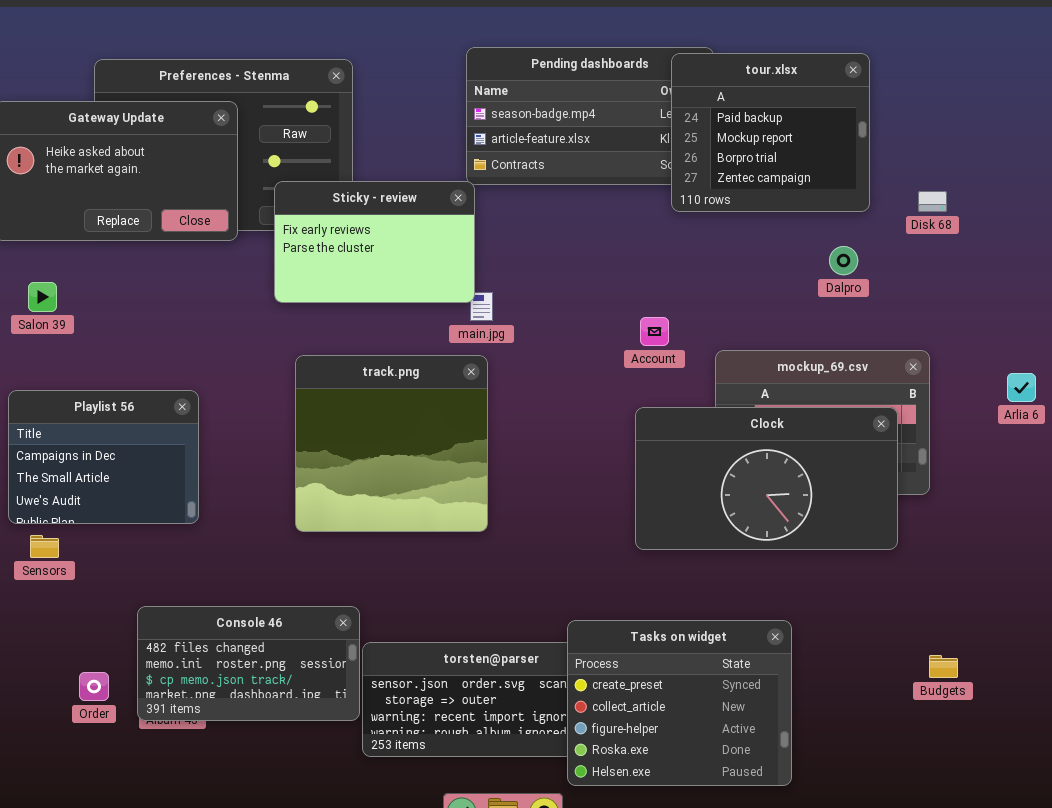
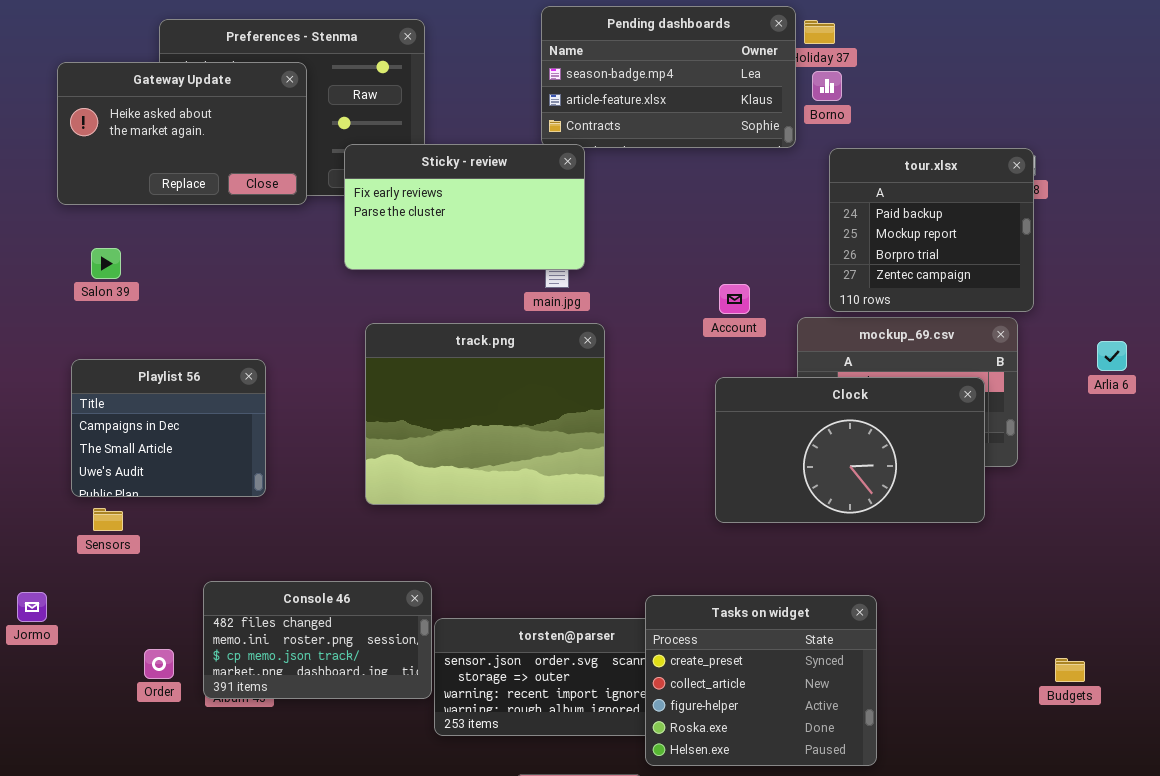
tour.xlsx: [671,53,870,212] -> [829,148,1034,312], moved
Sticky - review: [274,181,475,303] -> [344,144,585,270], resized
track.png: [295,355,488,532] -> [365,323,605,505], resized
Budgets: [929,655,958,678] -> [1055,658,1085,682], moved

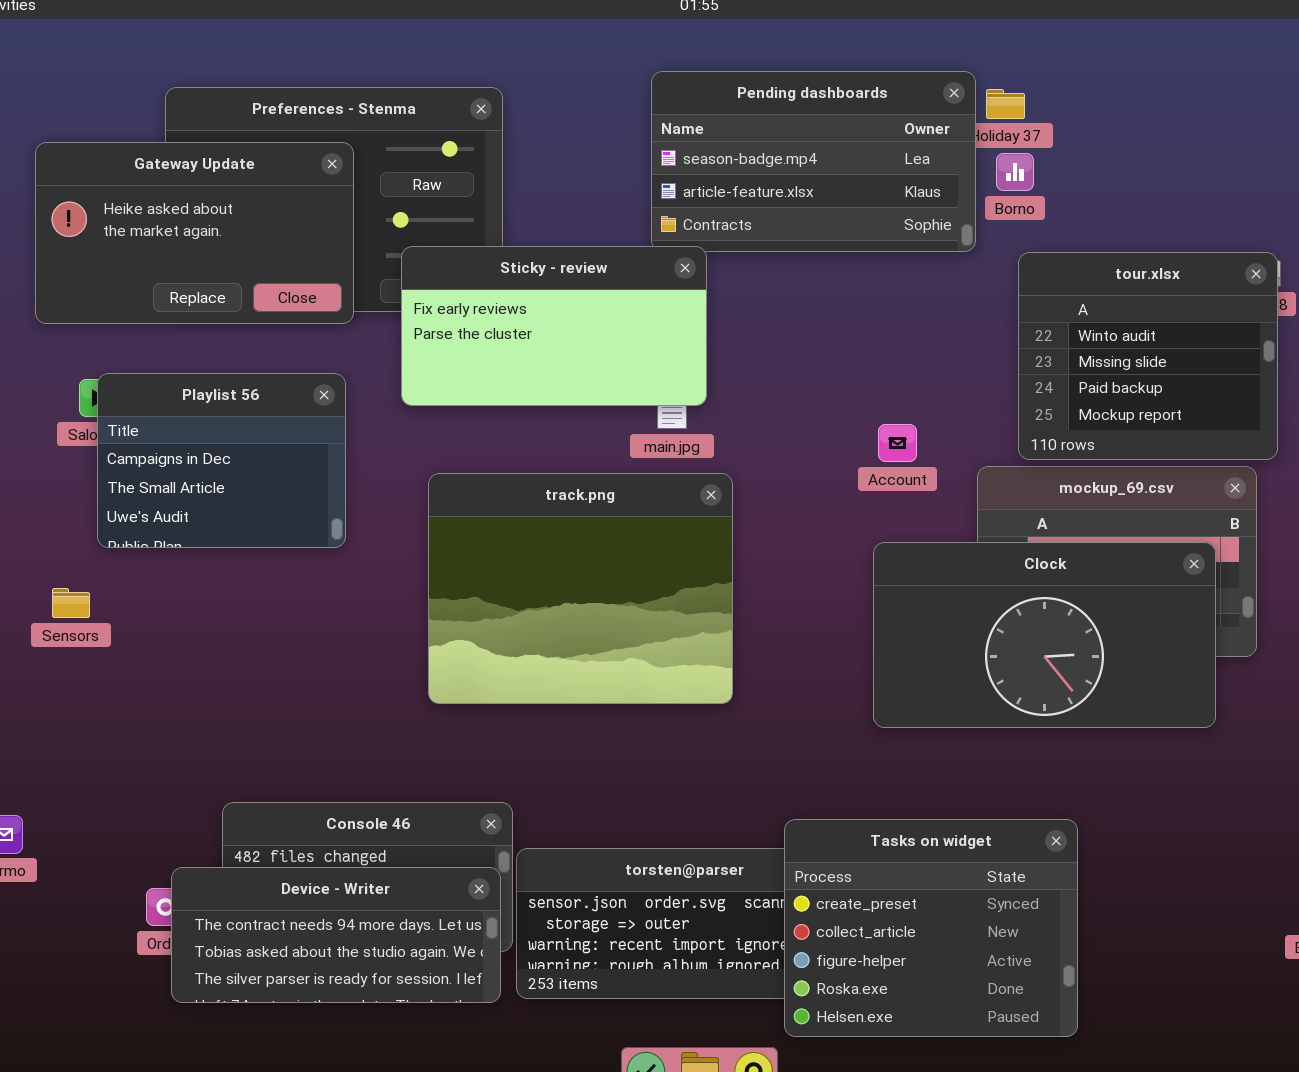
tour.xlsx: [829,148,1034,312] -> [1018,252,1278,460], scrolled up 2 rows
Playlist 56: [71,359,266,497] -> [97,373,346,548], moved
Sensors: [93,508,123,531] -> [52,588,90,618], moved
Device - Writer: none -> [171,867,501,1003], opened

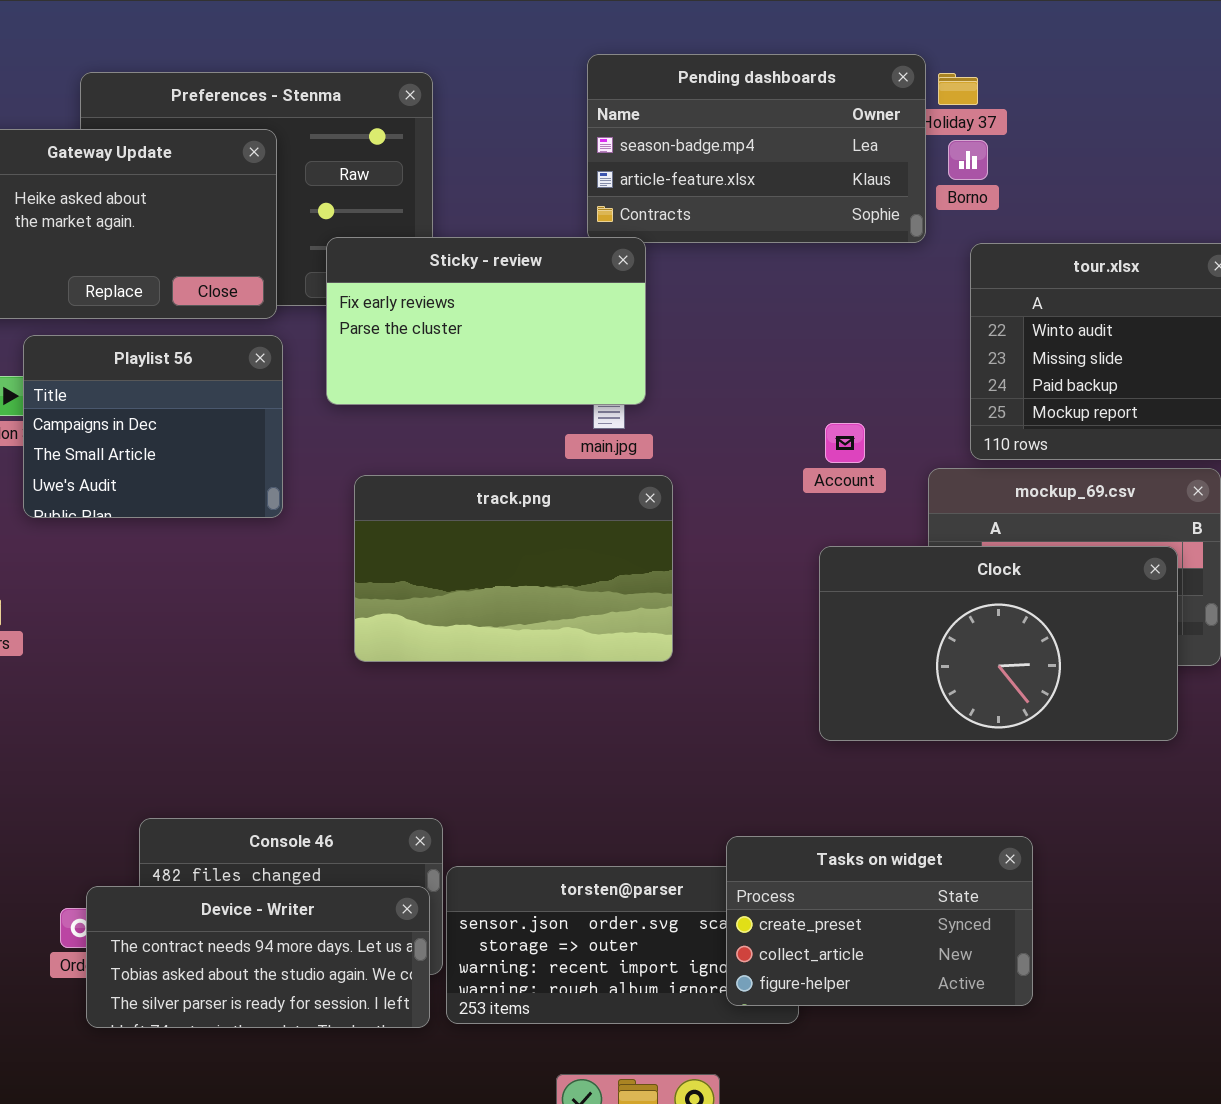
Playlist 56: [97,373,346,548] -> [23,335,283,518], moved
track.png: [428,473,733,704] -> [354,475,673,662], resized
Tasks on widget: [784,819,1078,1037] -> [726,836,1033,1006], resized

